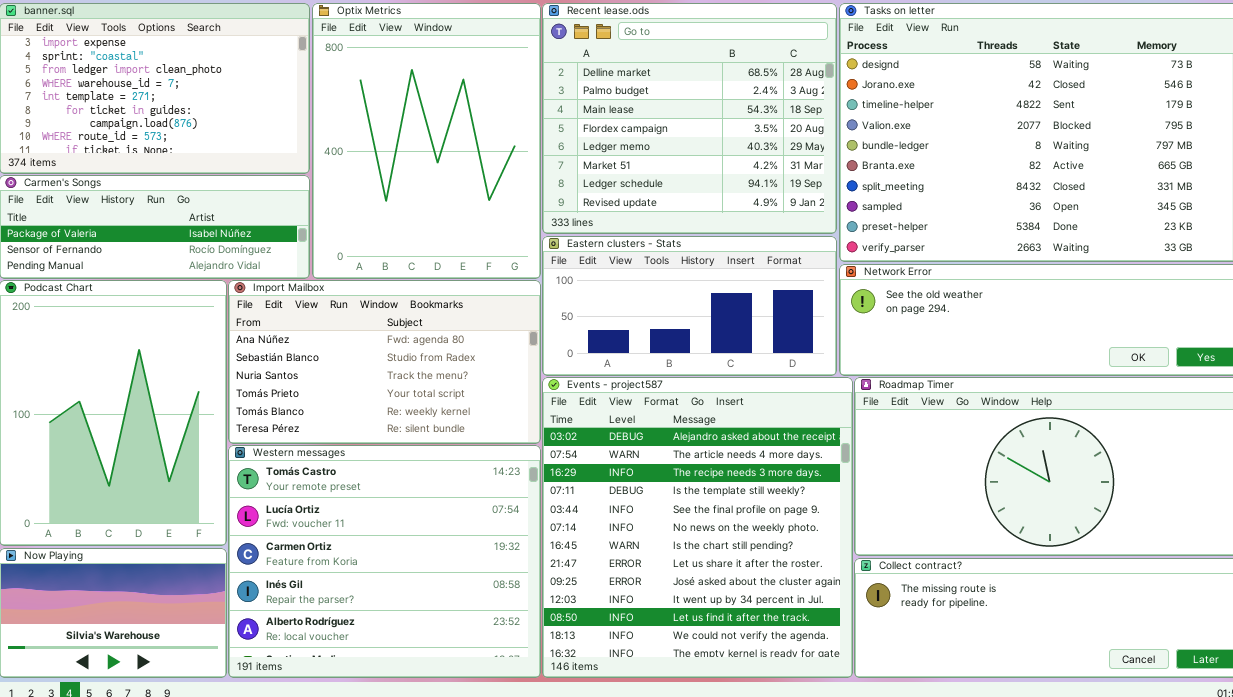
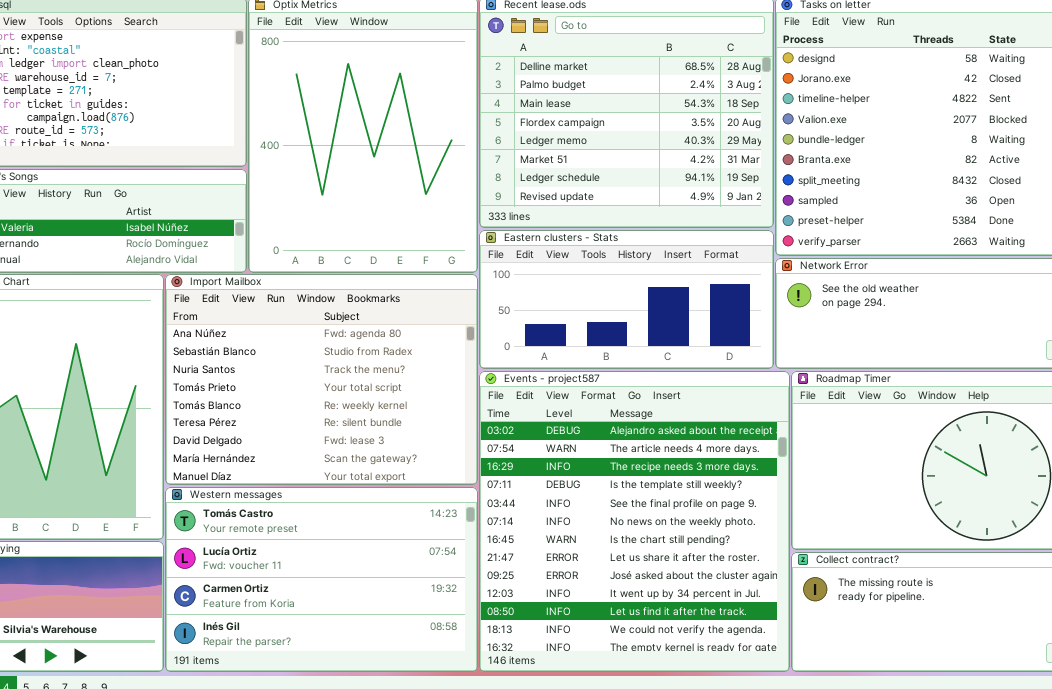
Import Mailbox: [228,280,541,444] -> [165,274,478,485], resized
Western messages: [228,445,541,678] -> [165,487,478,672], resized

